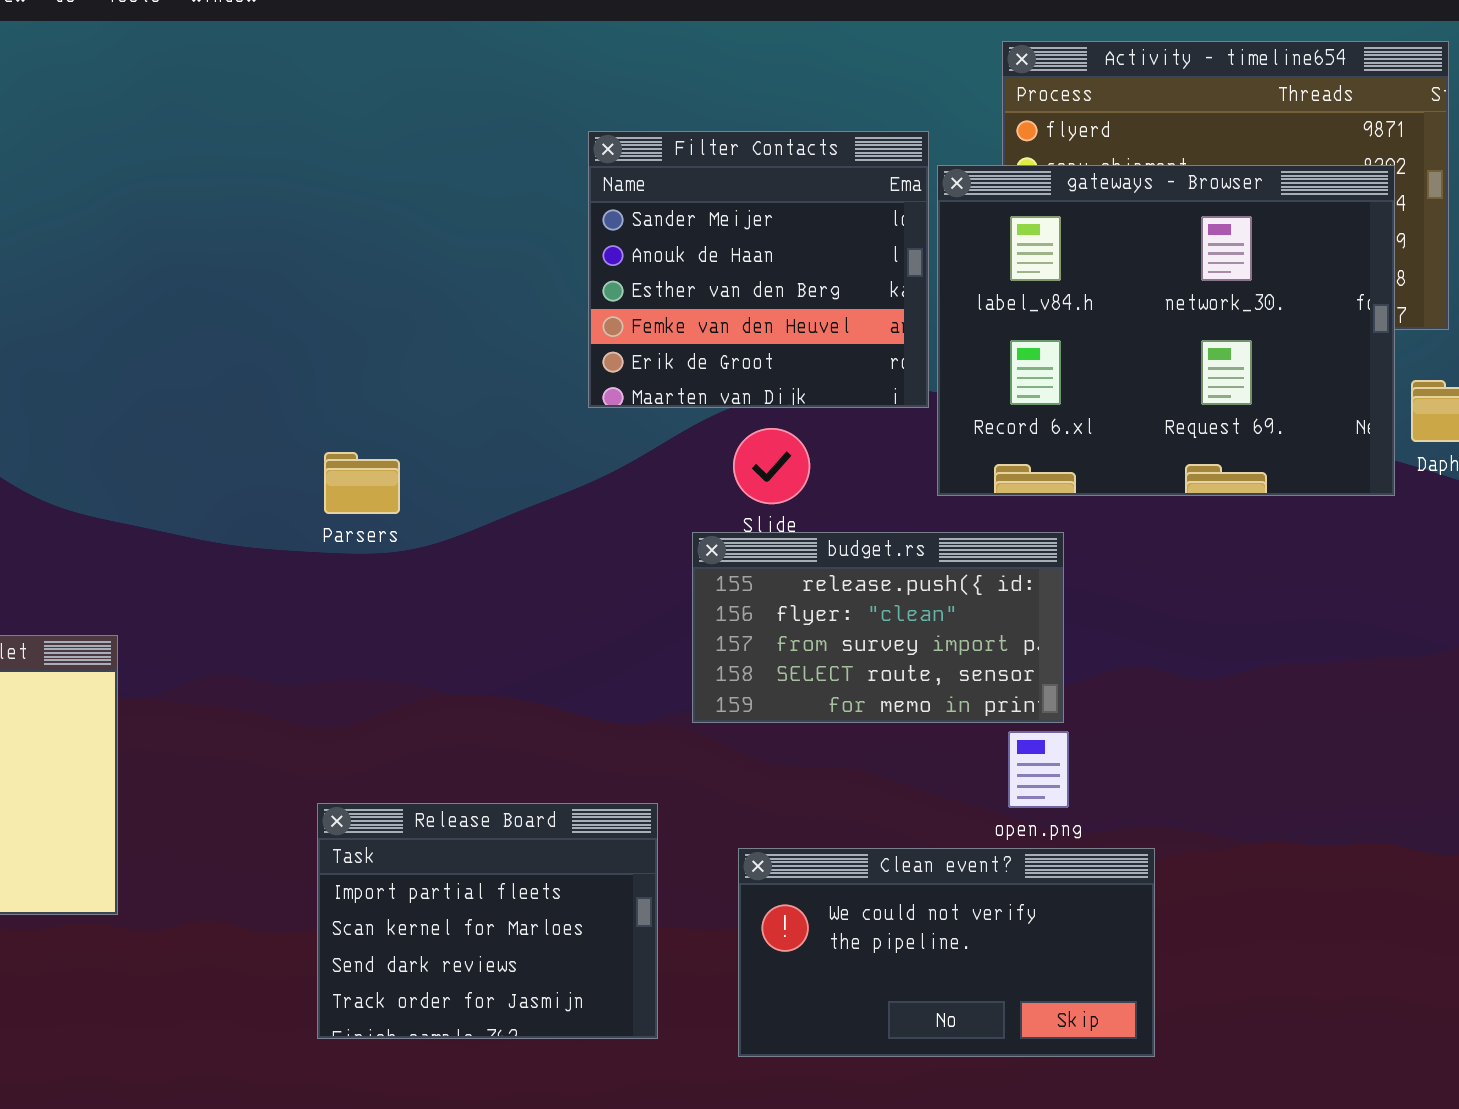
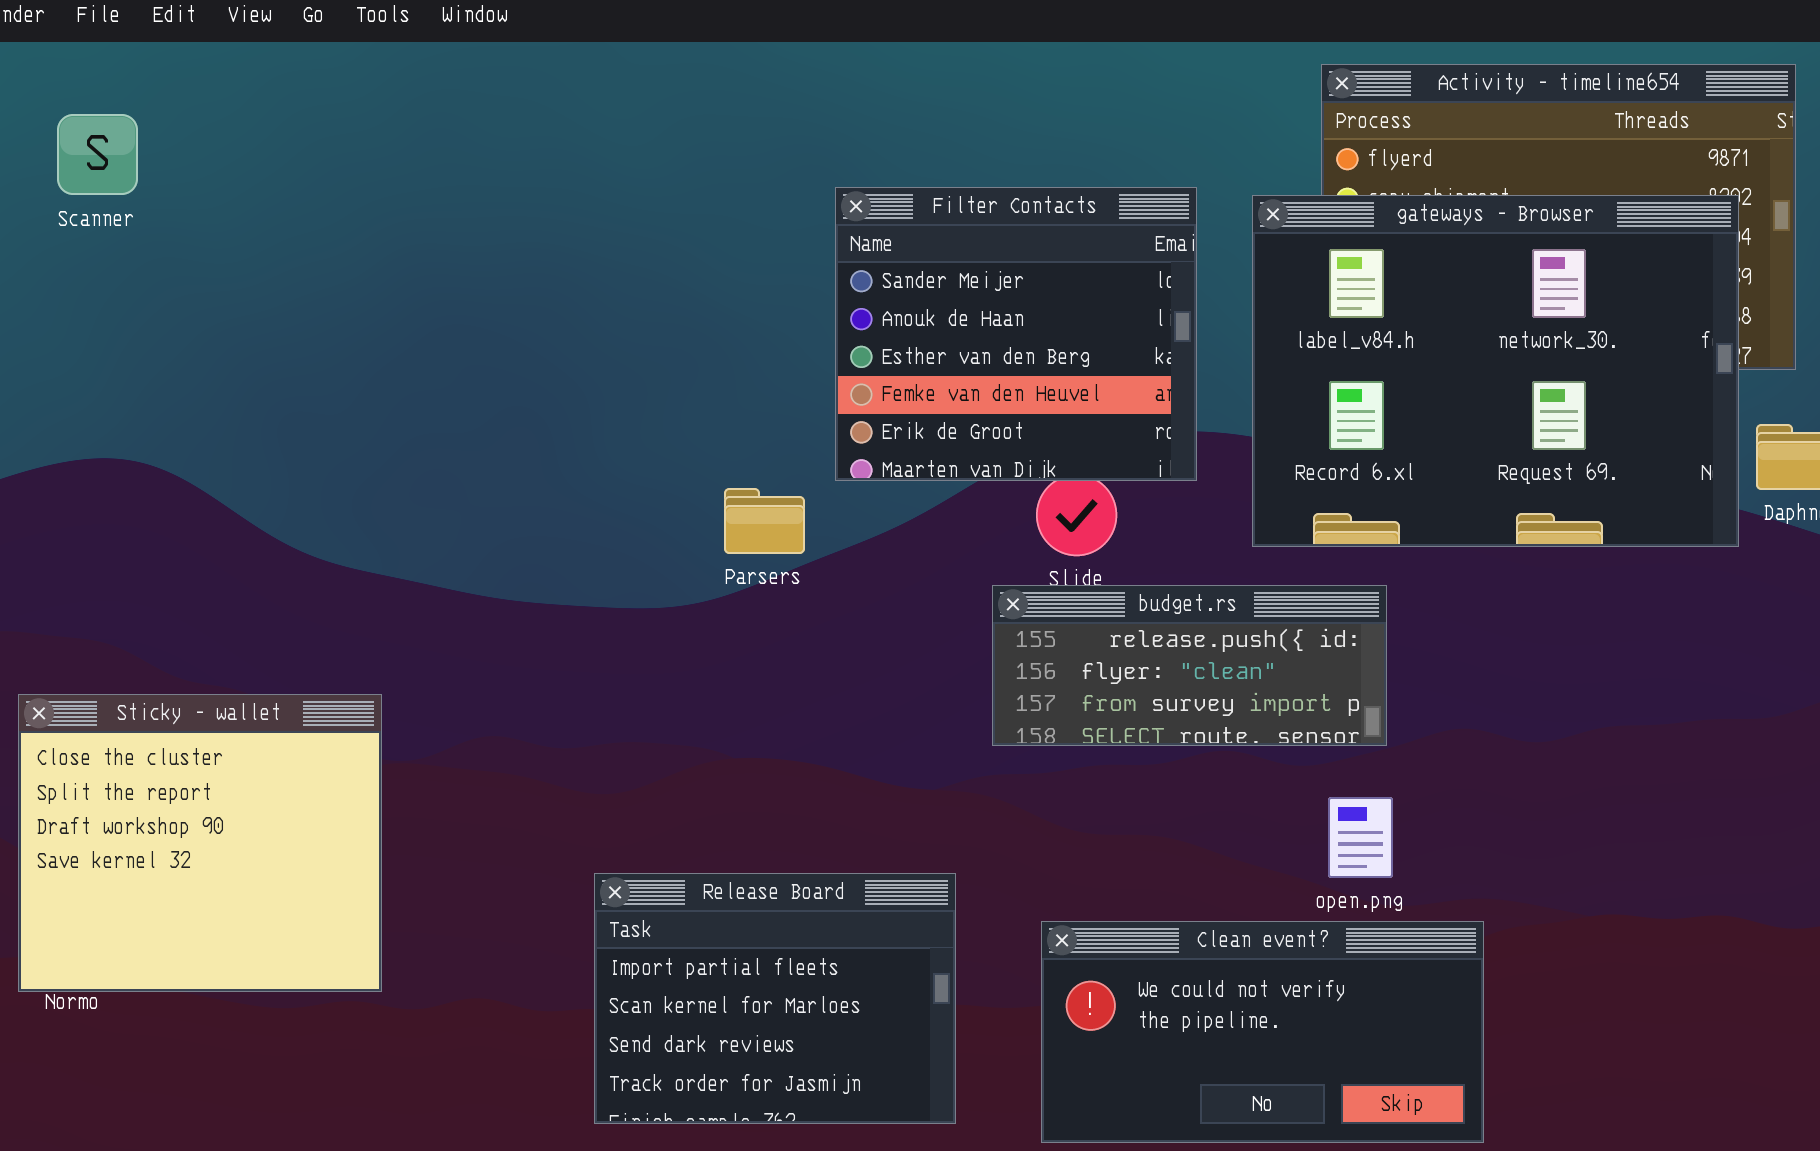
Filter Contacts: [588,131,929,408] -> [835,187,1197,481], moved
Parsers: [324,452,400,514] -> [724,488,805,554], moved
budget.rs: [692,532,1064,723] -> [992,585,1387,746], resized

